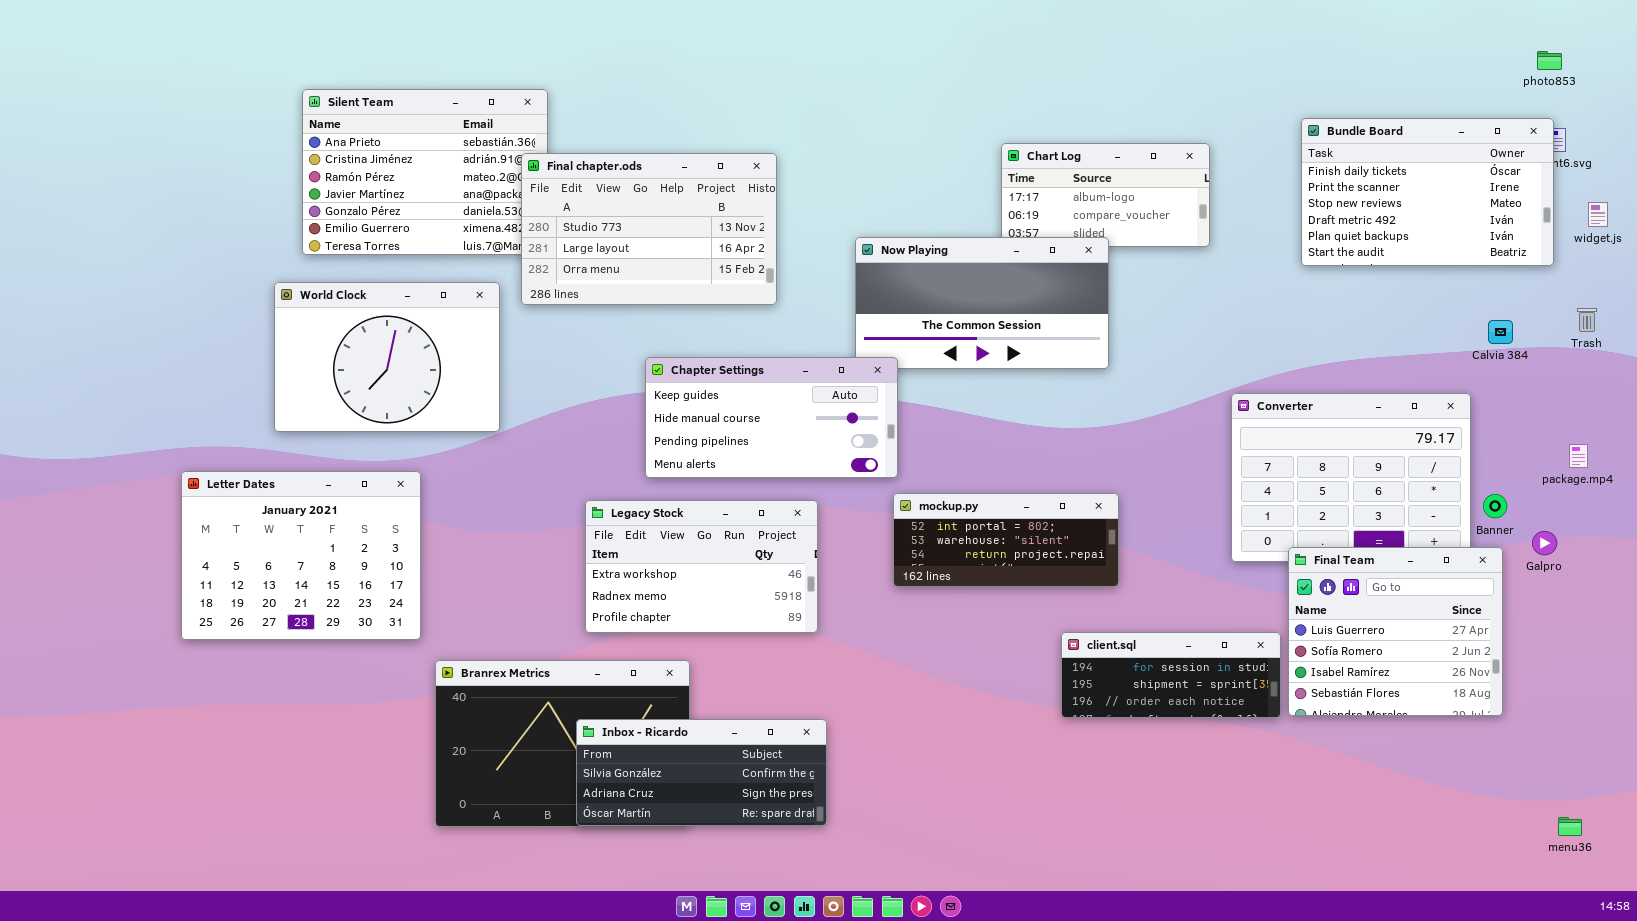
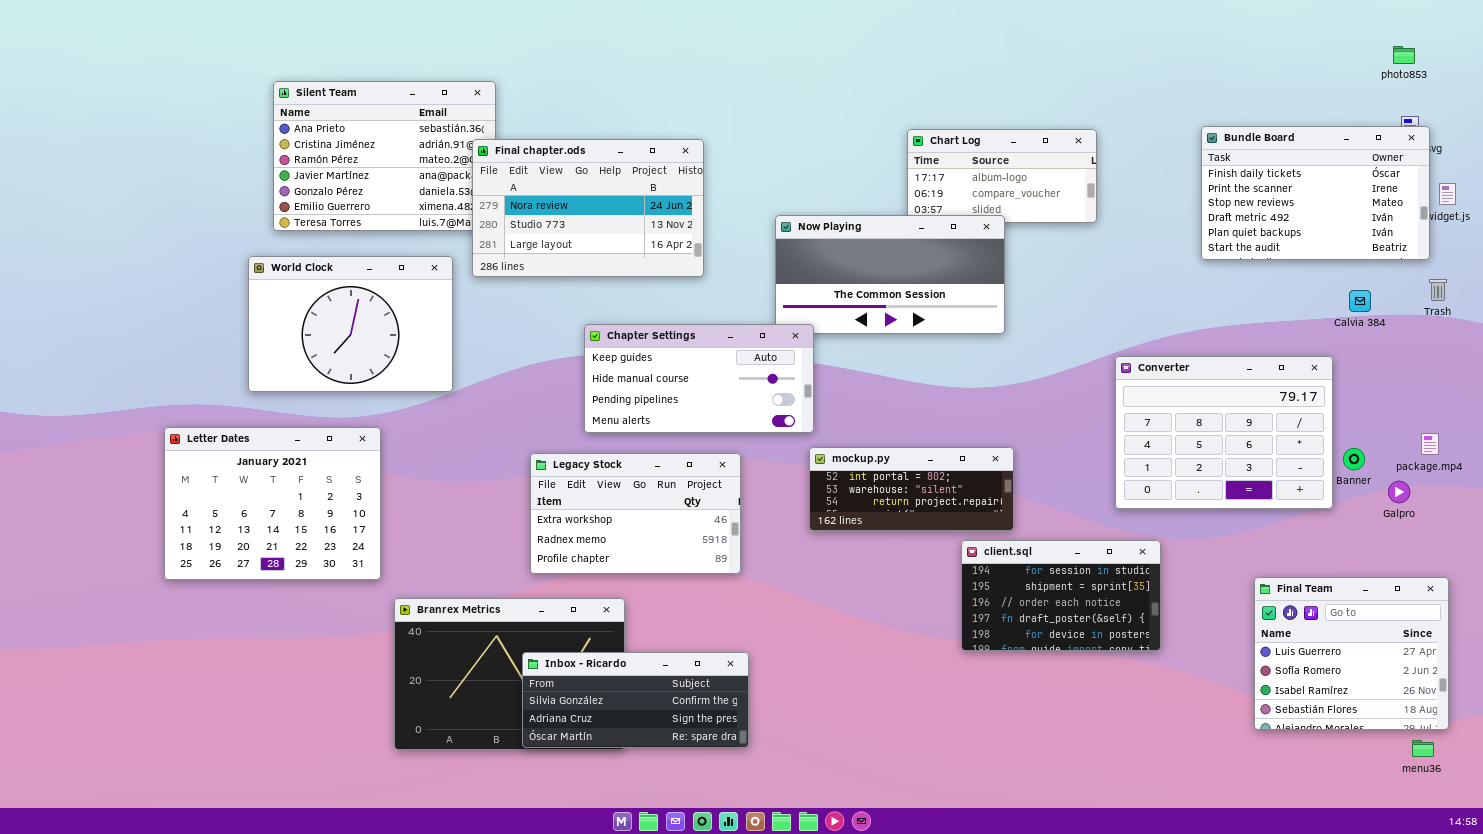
Bundle Board: [1301,118,1554,266] -> [1201,126,1430,260], moved
Final chapter.ods: [521,153,777,305] -> [472,139,704,277], scrolled up 1 row
package.mp4: [1569,444,1588,468] -> [1421,433,1439,455], moved
Final Team: [1288,547,1503,716] -> [1254,577,1449,730], moved
client.sql: [1061,632,1281,718] -> [961,540,1161,651], resized

